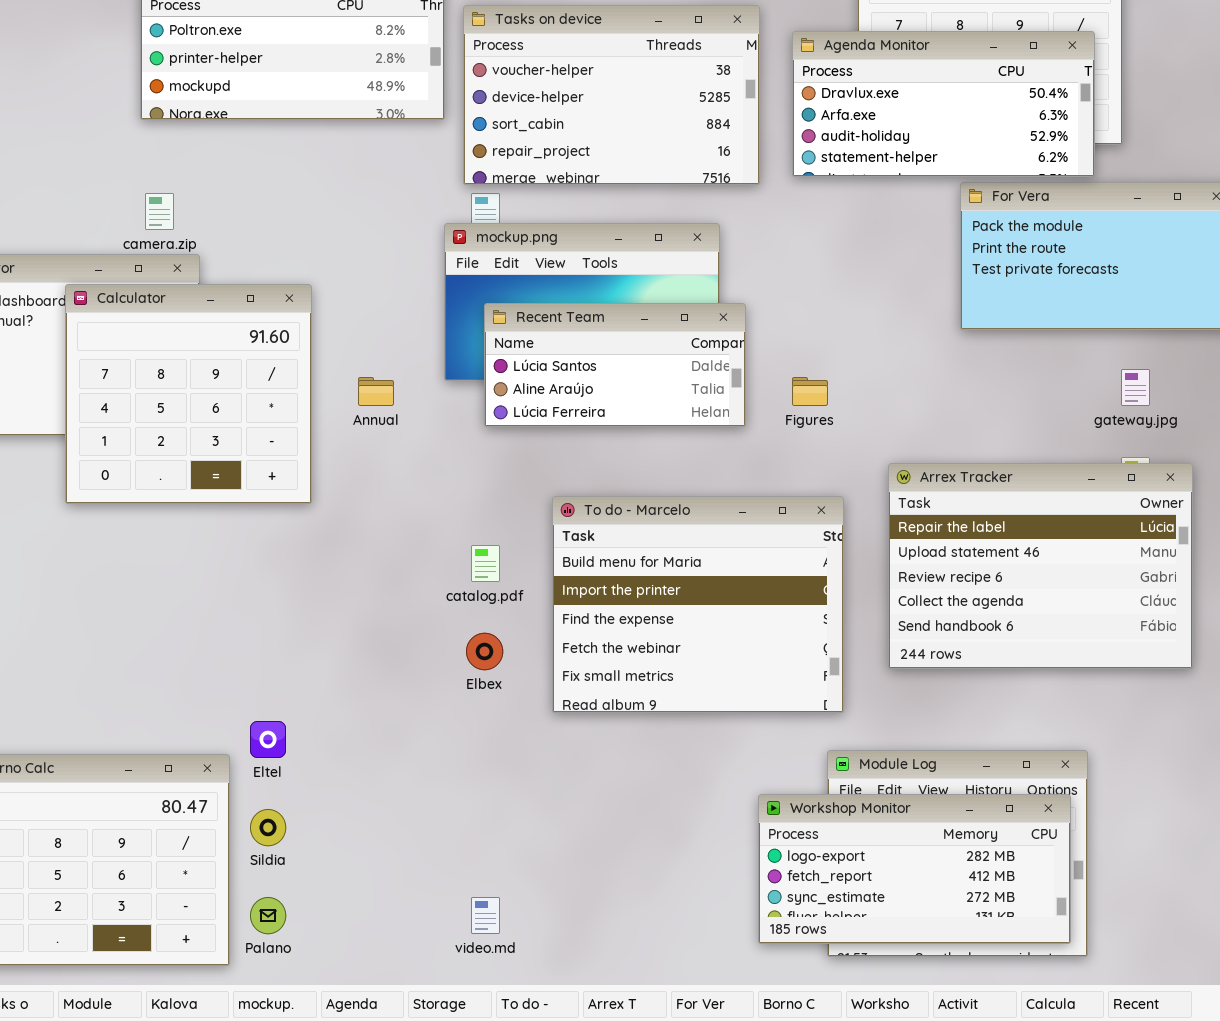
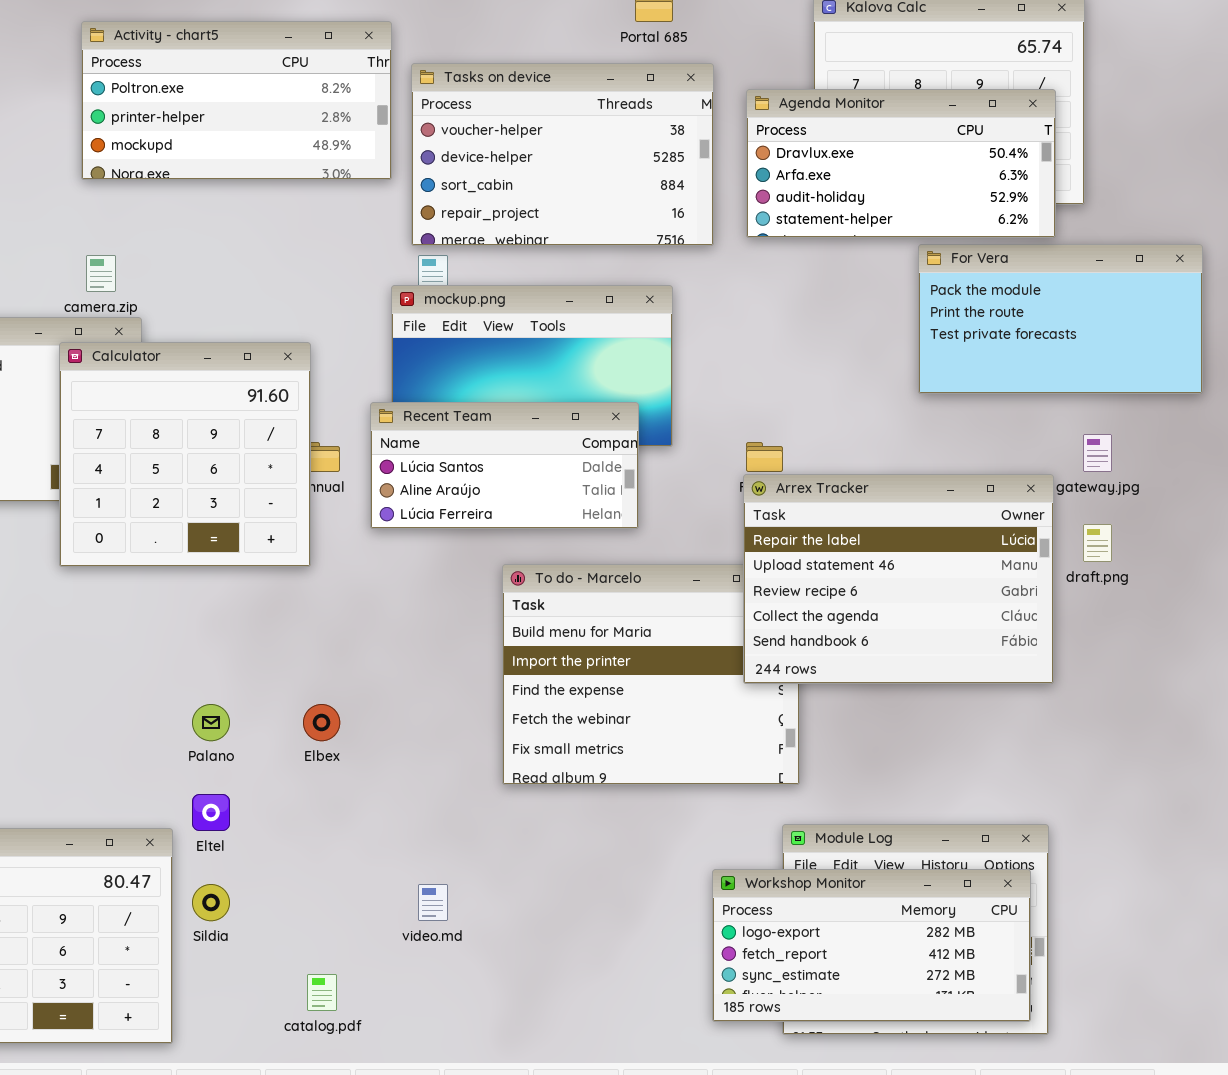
Calculator: [65,284,312,504] -> [59,342,311,567], moved
Recent Team: [484,303,746,427] -> [370,402,639,529], moved
Arrex Tracker: [888,463,1193,669] -> [743,474,1054,684], moved
catalog.pdf: [471,545,500,582] -> [307,974,337,1011], moved
Elbex: [466,633,503,670] -> [303,704,340,741], moved
Palano: [250,897,286,934] -> [192,704,230,741], moved
video.md: [471,897,500,934] -> [418,884,448,921], moved

